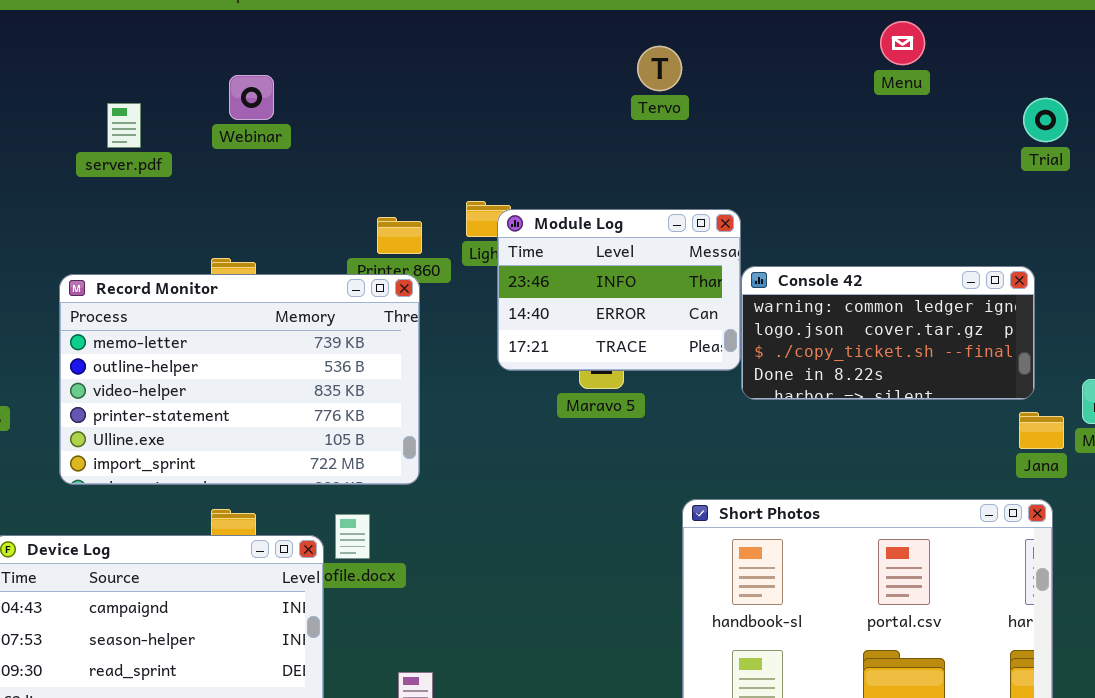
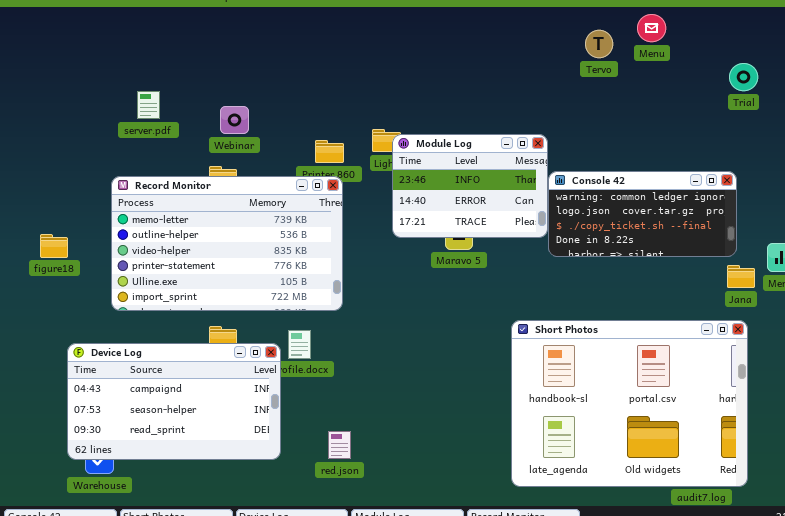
Tervo: [637,46,682,91] -> [585,30,613,58], moved
Webinar: [229,75,274,120] -> [220,106,249,134], moved
server.pdf: [107,103,141,148] -> [137,91,160,119], moved

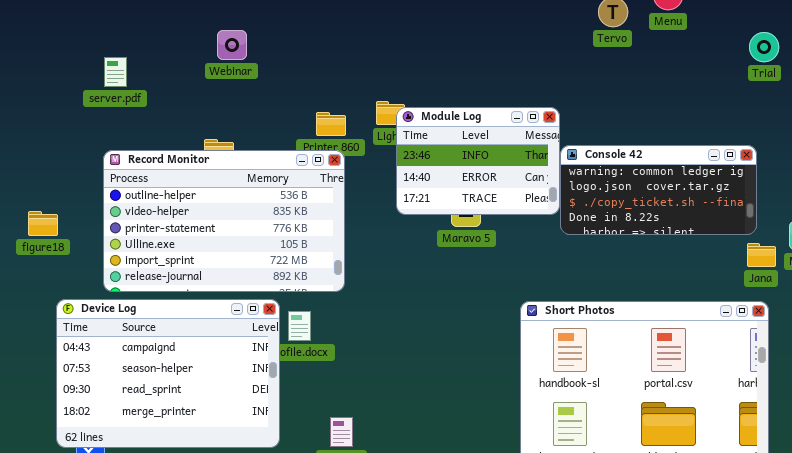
server.pdf: [137,91,160,119] -> [104,57,127,87], moved
Webinar: [220,106,249,134] -> [217,30,247,60], moved
Record Monitor: [111,176,343,311] -> [103,150,345,292], scrolled down 1 row
Device Log: [67,343,281,460] -> [56,299,280,448], resized

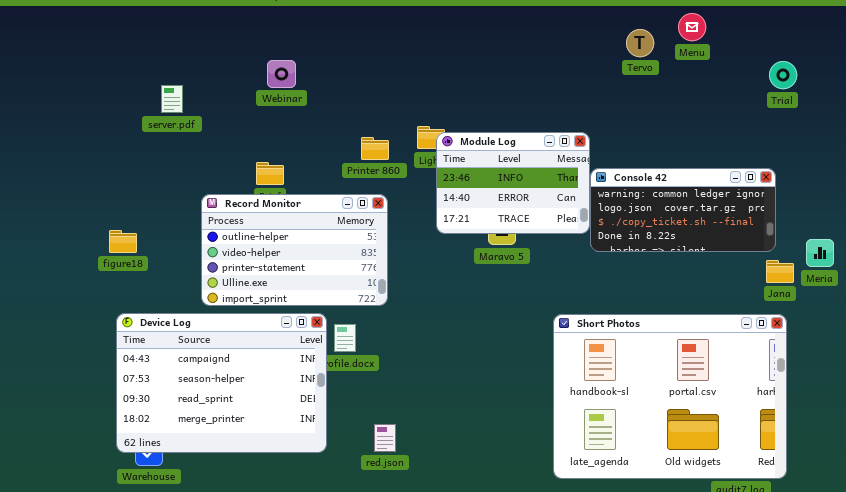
Record Monitor: [103,150,345,292] -> [201,194,388,306], resized
figure18: [28,211,58,236] -> [109,230,137,253], moved

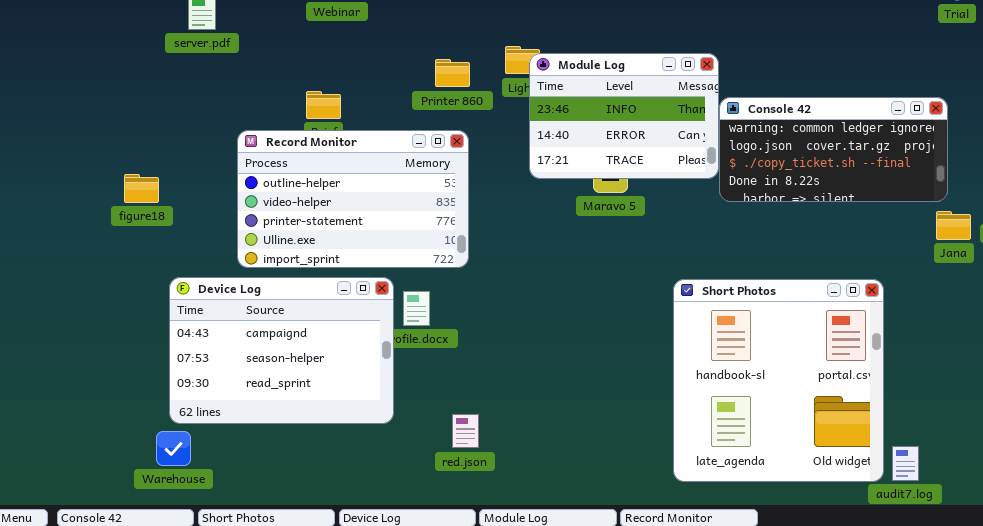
Device Log: [116,313,327,453] -> [169,277,394,424], resized
Short Photos: [553,314,787,479] -> [673,279,884,482], resized

